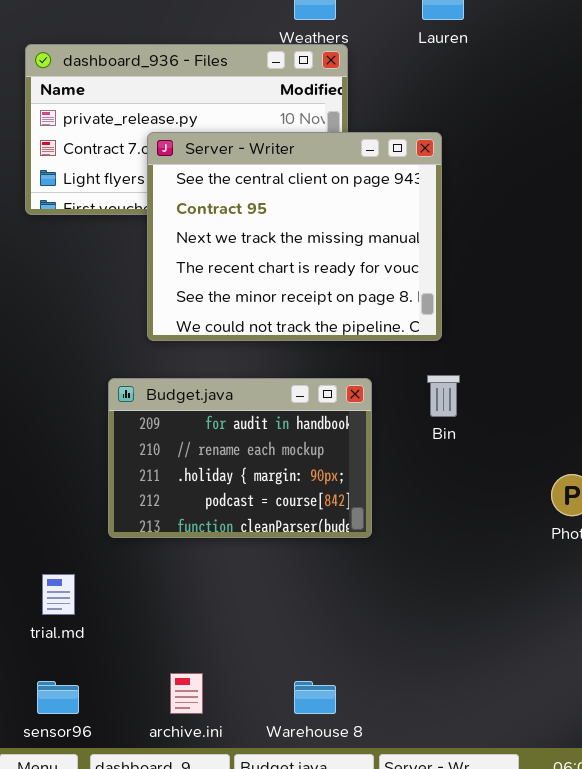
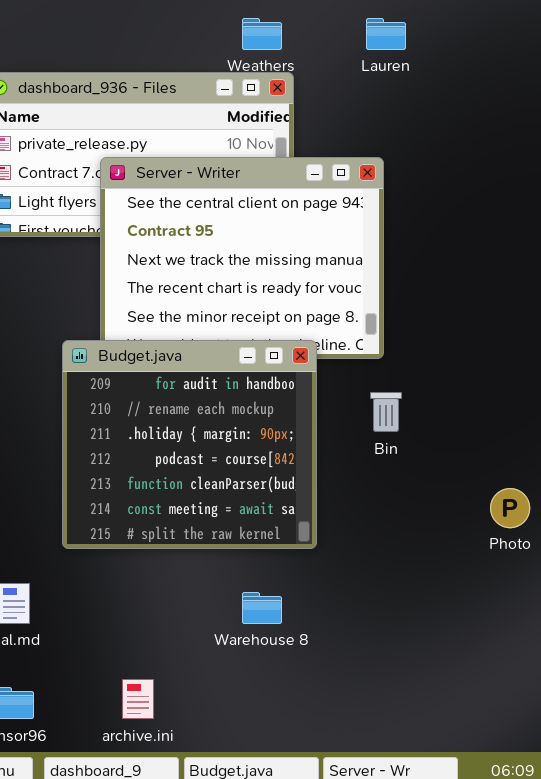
Budget.java: [108,378,372,538] -> [62,340,317,549], resized
Warehouse 8: [294,681,336,714] -> [242,592,282,624], moved

